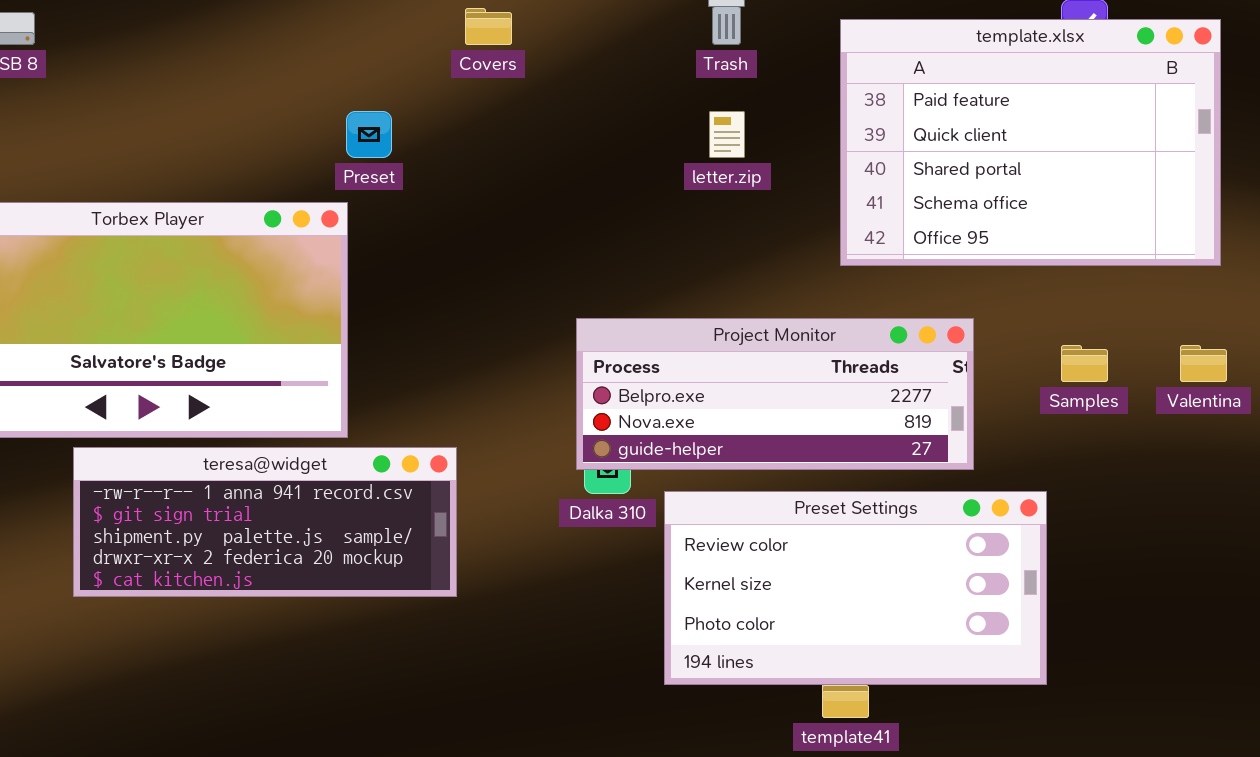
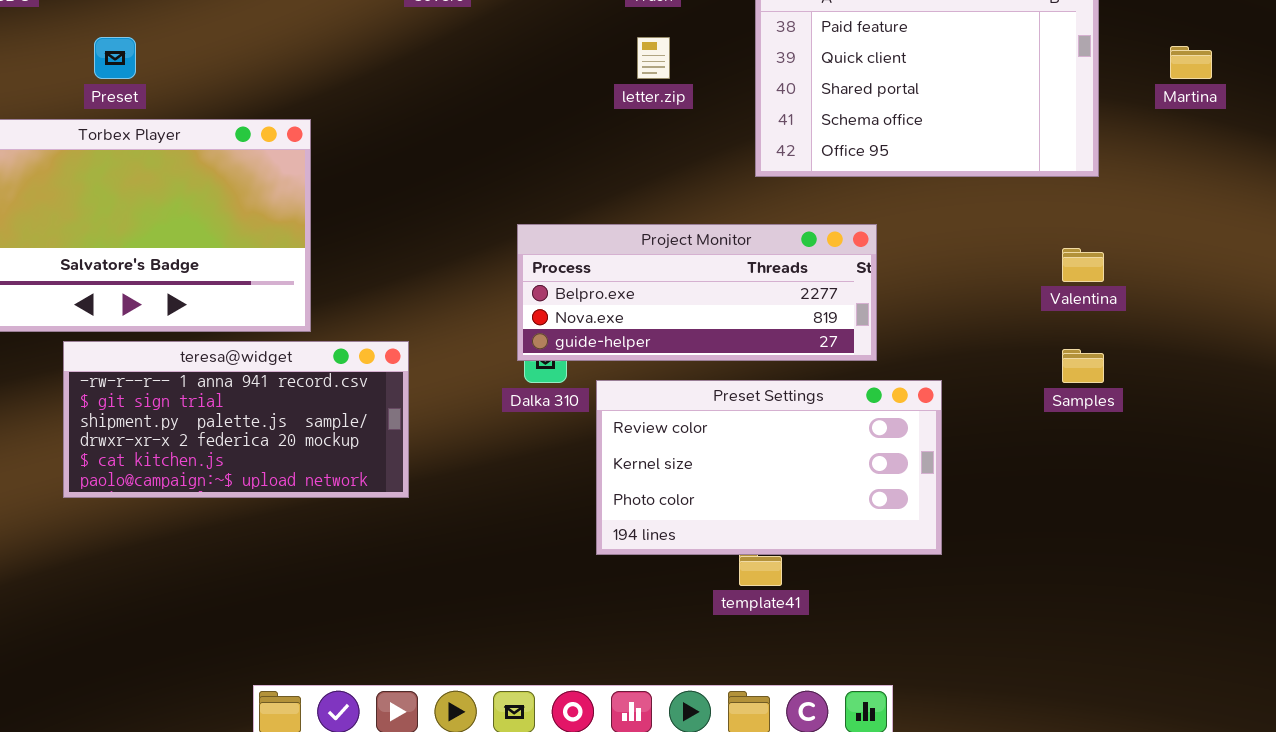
Preset: [346,111,392,158] -> [94,37,136,79], moved
Samples: [1061,345,1108,382] -> [1062,349,1104,383], moved
teresa@widget: [73,447,457,597] -> [63,341,409,498], resized

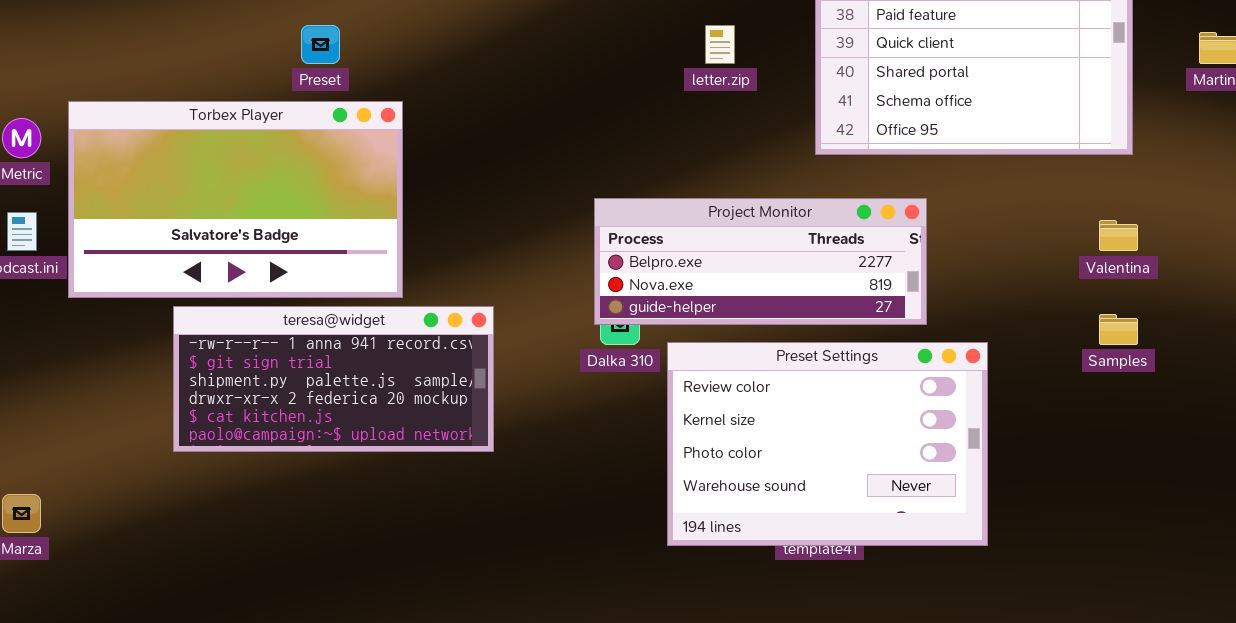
Preset: [94,37,136,79] -> [301,25,340,64], moved
Preset Settings: [596,380,942,555] -> [667,342,988,546], resized

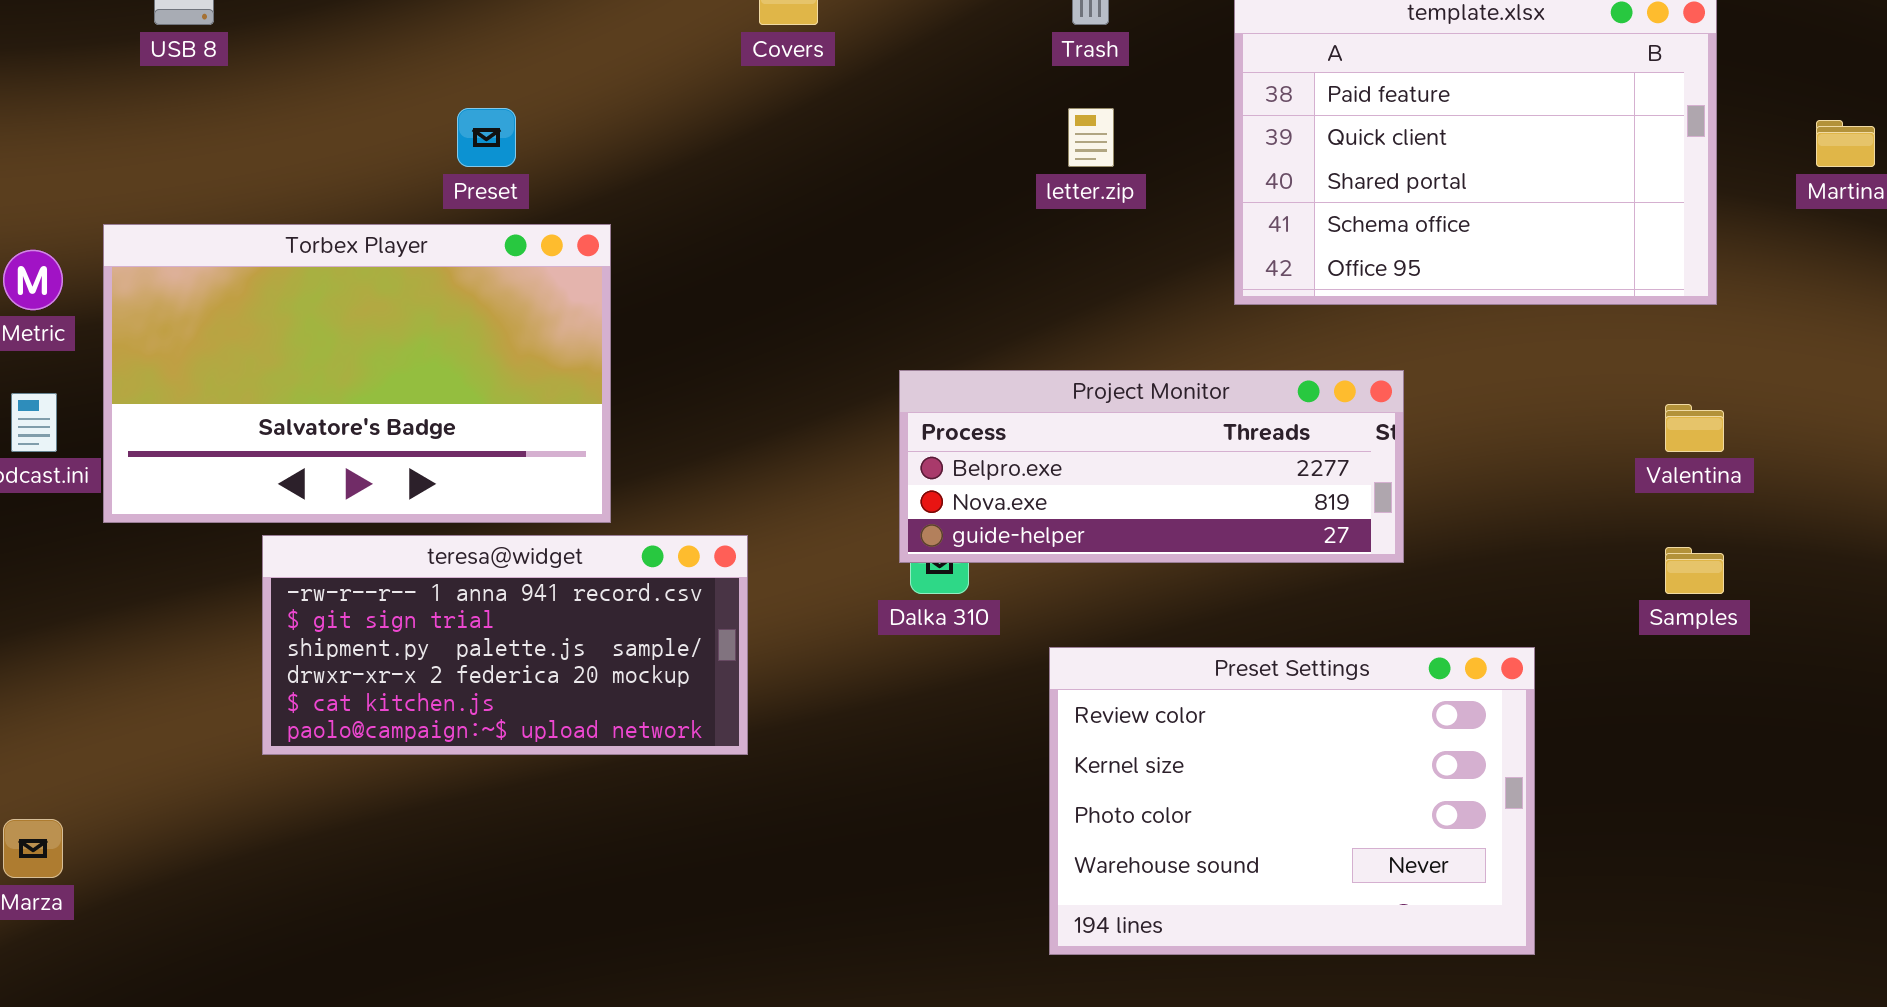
Preset Settings: [667,342,988,546] -> [1049,647,1535,955], moved

